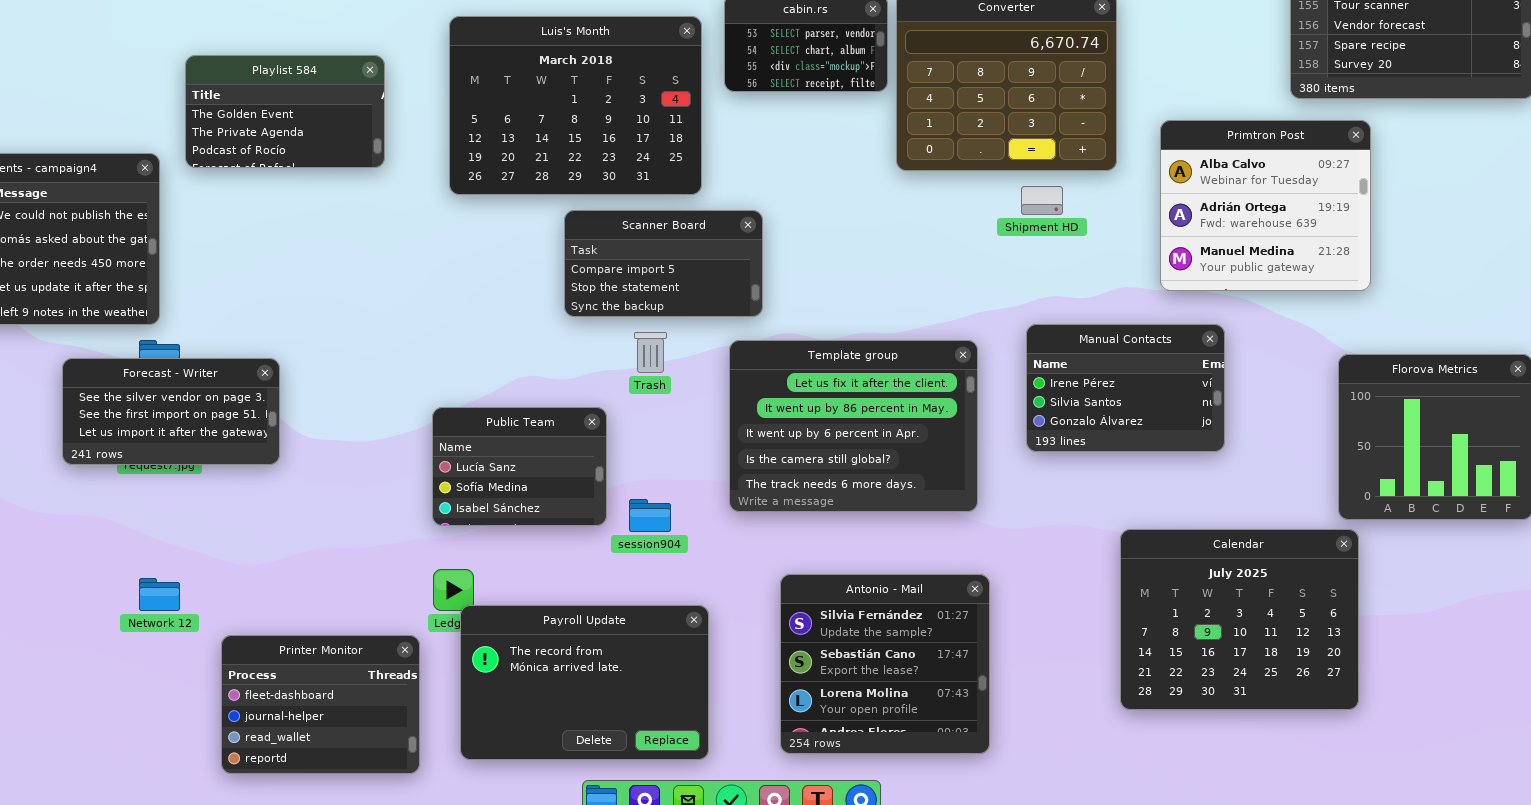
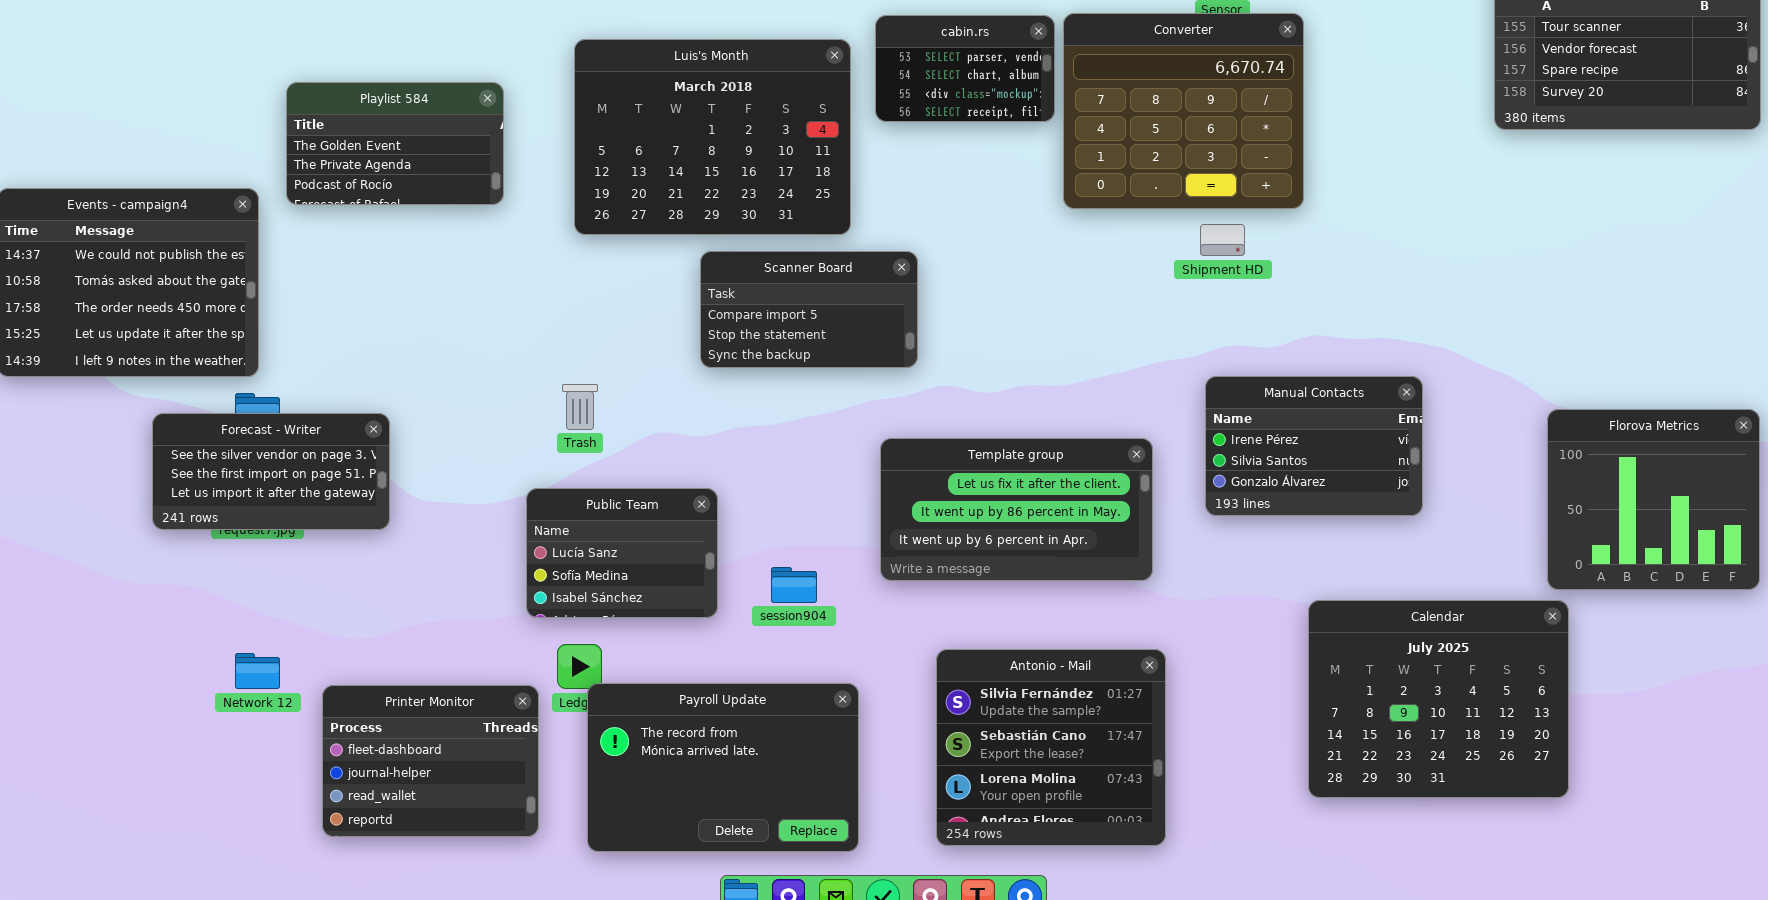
Primtron Post: [1160,120,1371,291] -> none, closed
Trash: [634,332,667,373] -> [562,384,598,430], moved
Template group: [729,340,978,512] -> [880,438,1153,581], resized
Public Team: [432,407,607,526] -> [526,488,718,618], moved
Printer Monitor: [221,635,420,774] -> [322,685,539,837], moved

